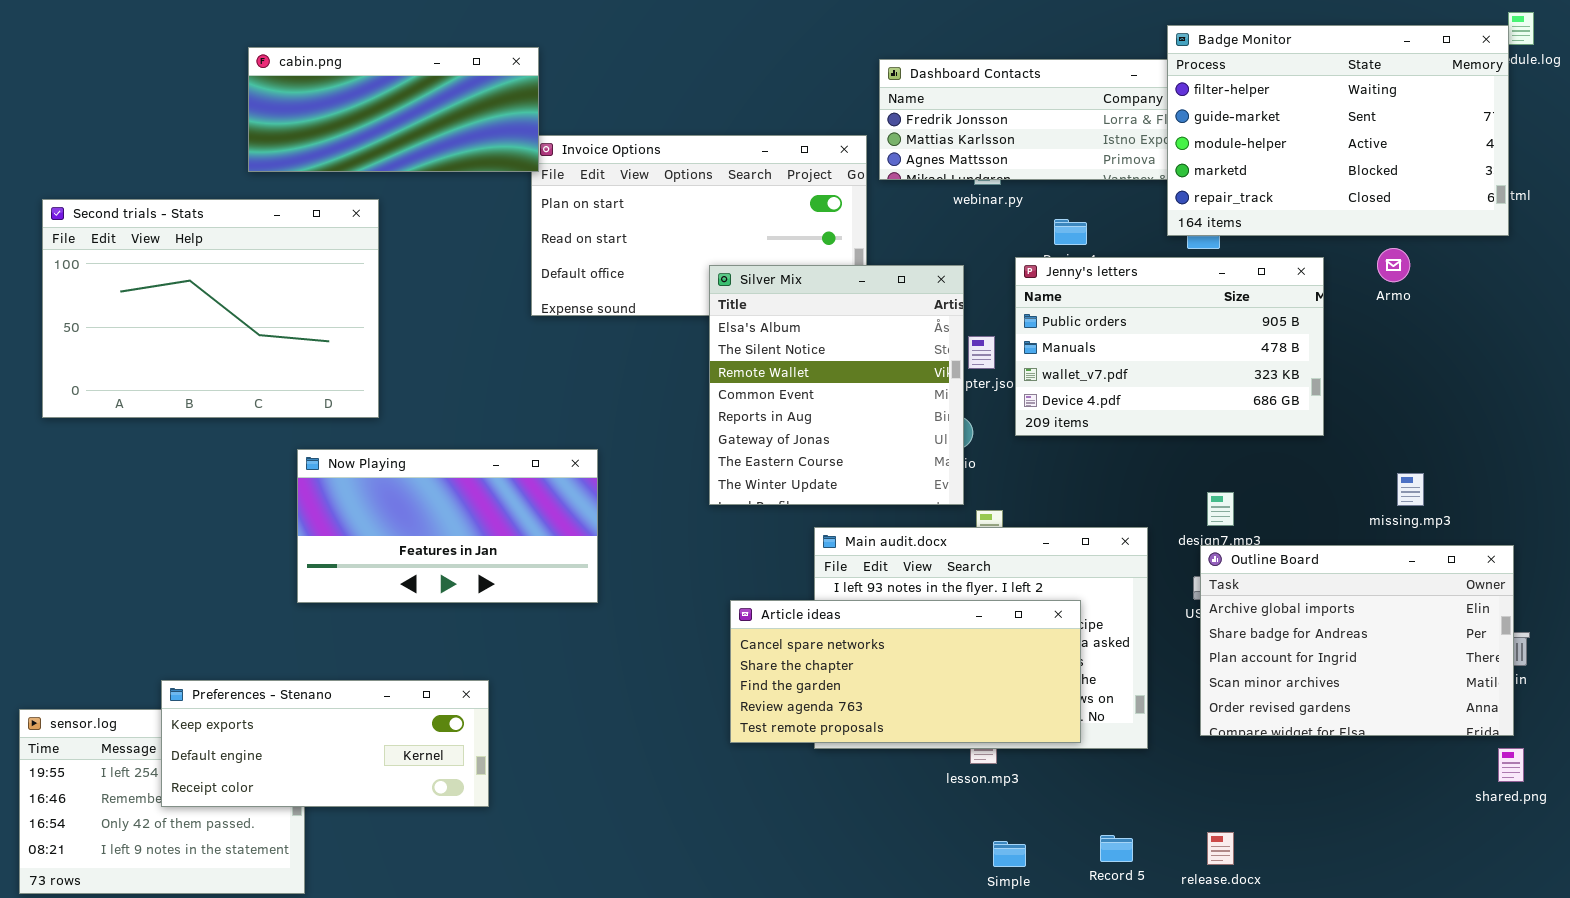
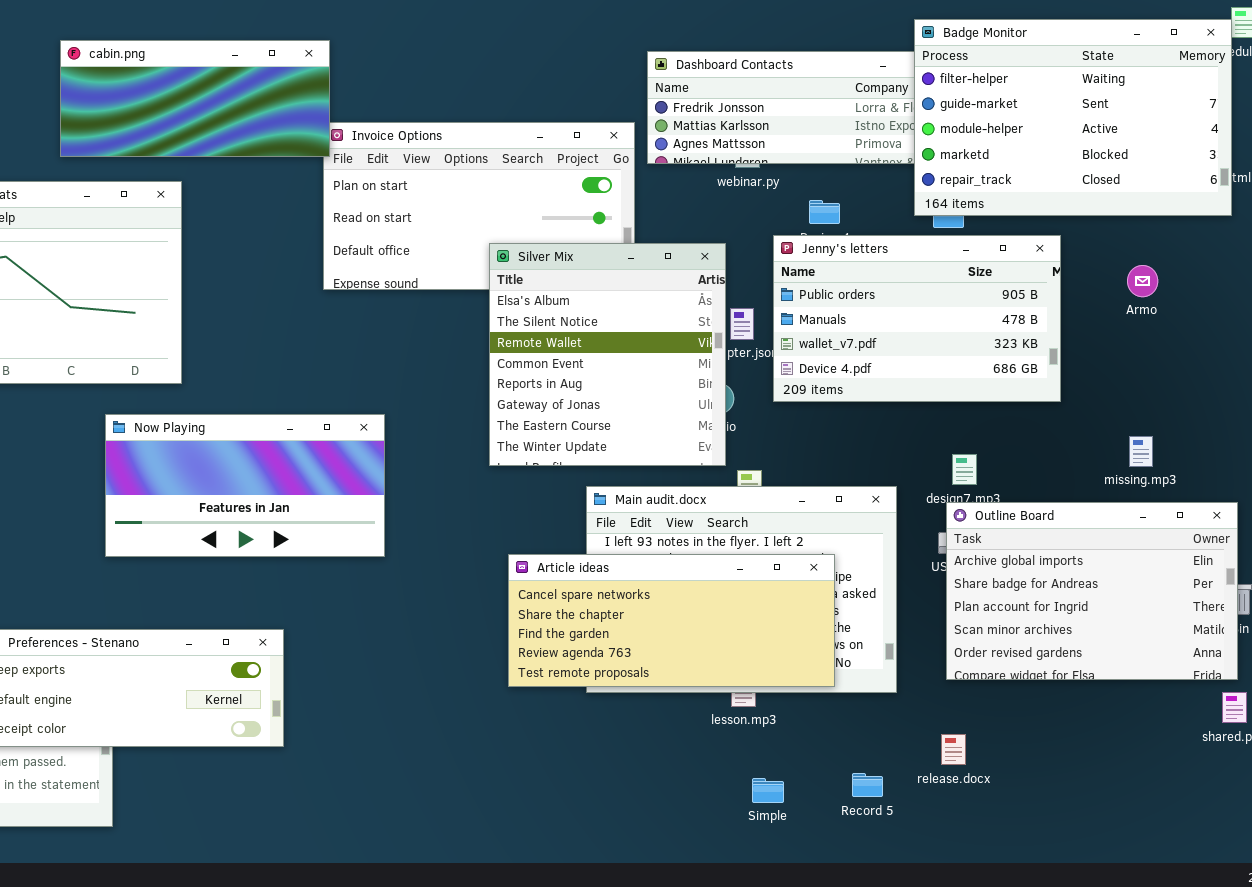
Armo: [1377,248,1410,282] -> [1127,265,1158,297], moved
release.docx: [1207,832,1234,865] -> [941,734,966,765], moved

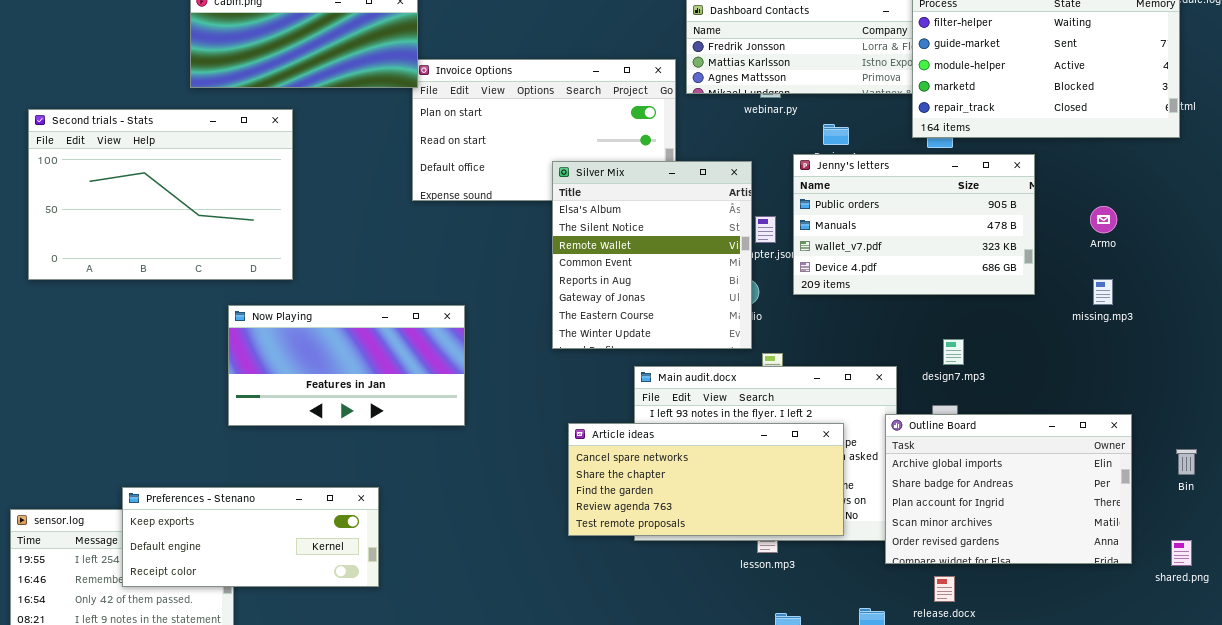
Armo: [1127,265,1158,297] -> [1090,206,1117,233], moved
missing.mp3: [1129,436,1153,467] -> [1093,279,1113,305], moved
Outline Board: [946,502,1238,680] -> [885,414,1132,564], moved

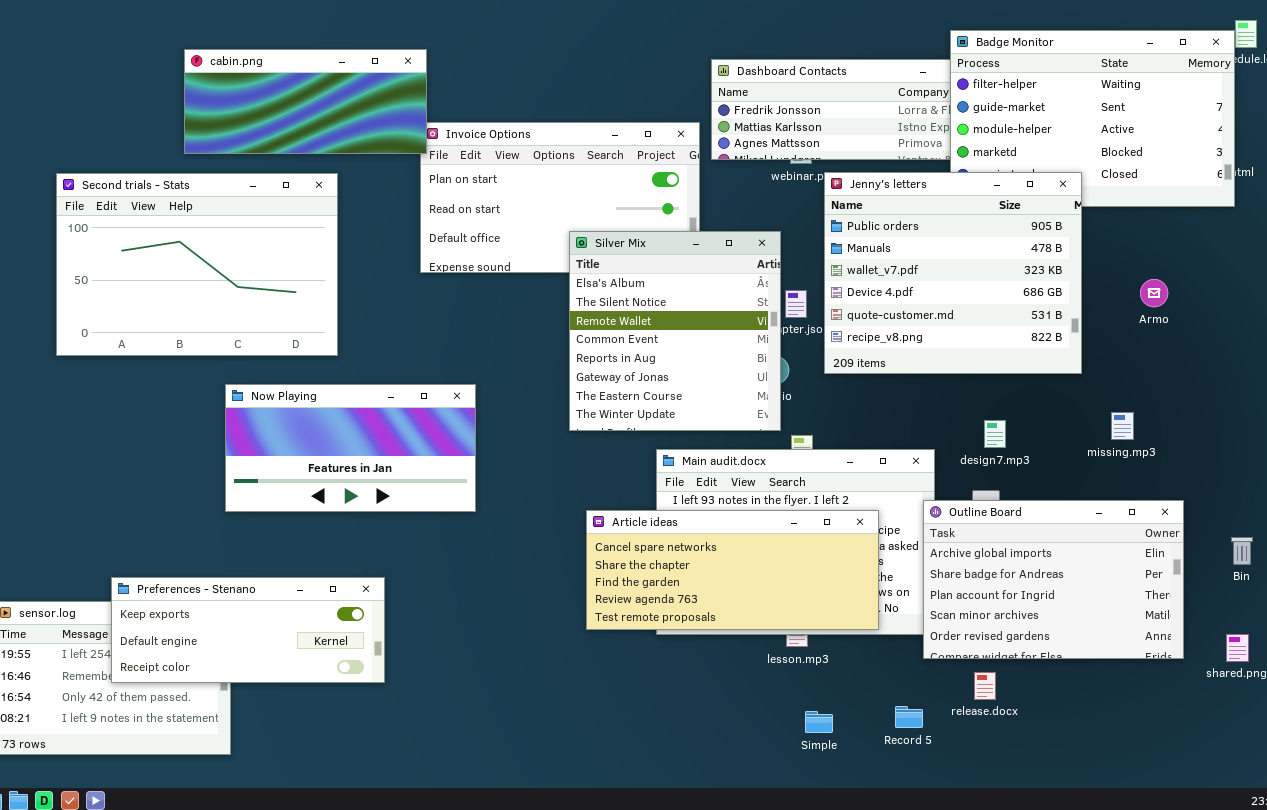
Second trials - Stats: [28,109,293,280] -> [56,173,338,356], moved
Jenny's letters: [793,154,1035,295] -> [824,172,1082,374], resized
missing.mp3: [1093,279,1113,305] -> [1111,412,1134,440], moved

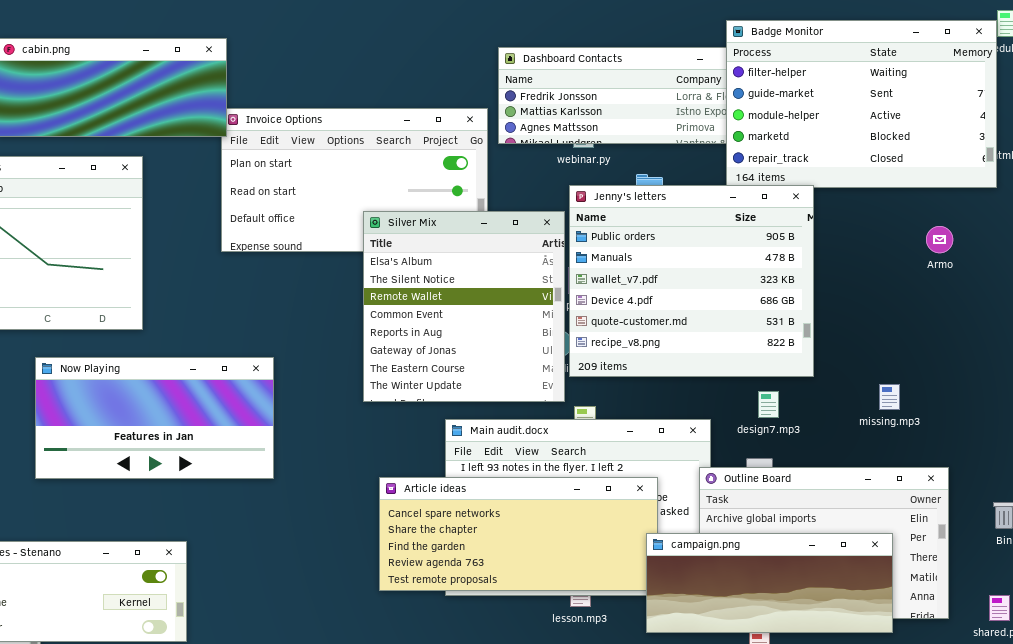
Jenny's letters: [824,172,1082,374] -> [569,185,814,377], moved
Armo: [1140,279,1168,307] -> [926,226,953,253], moved
campaign.png: none -> [646,533,893,633], opened

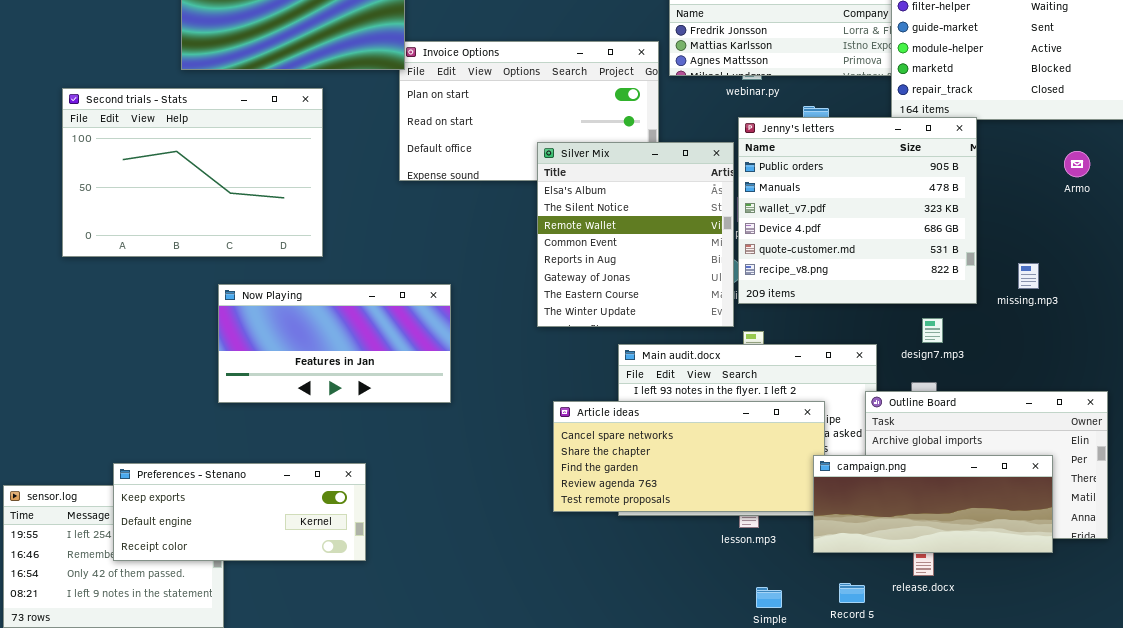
Armo: [926,226,953,253] -> [1064,151,1090,177], moved
missing.mp3: [879,384,900,410] -> [1018,263,1039,289], moved

